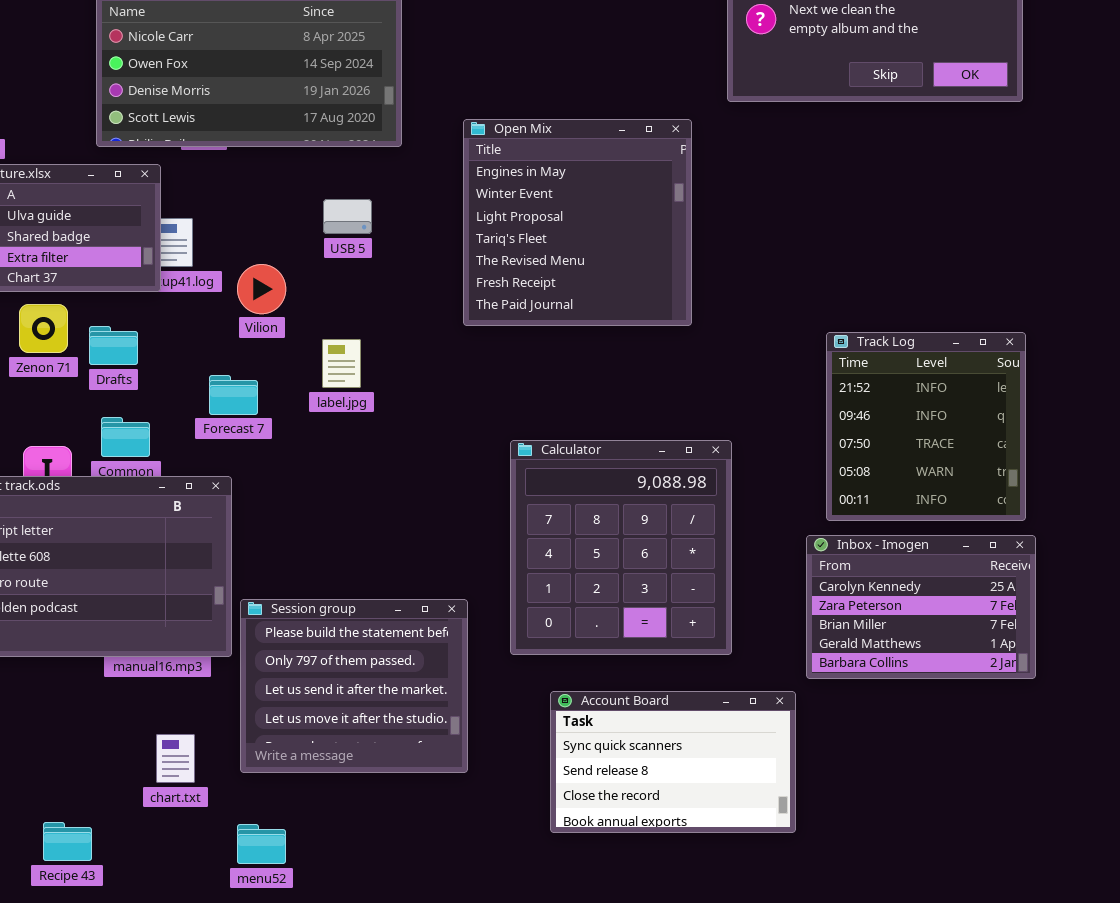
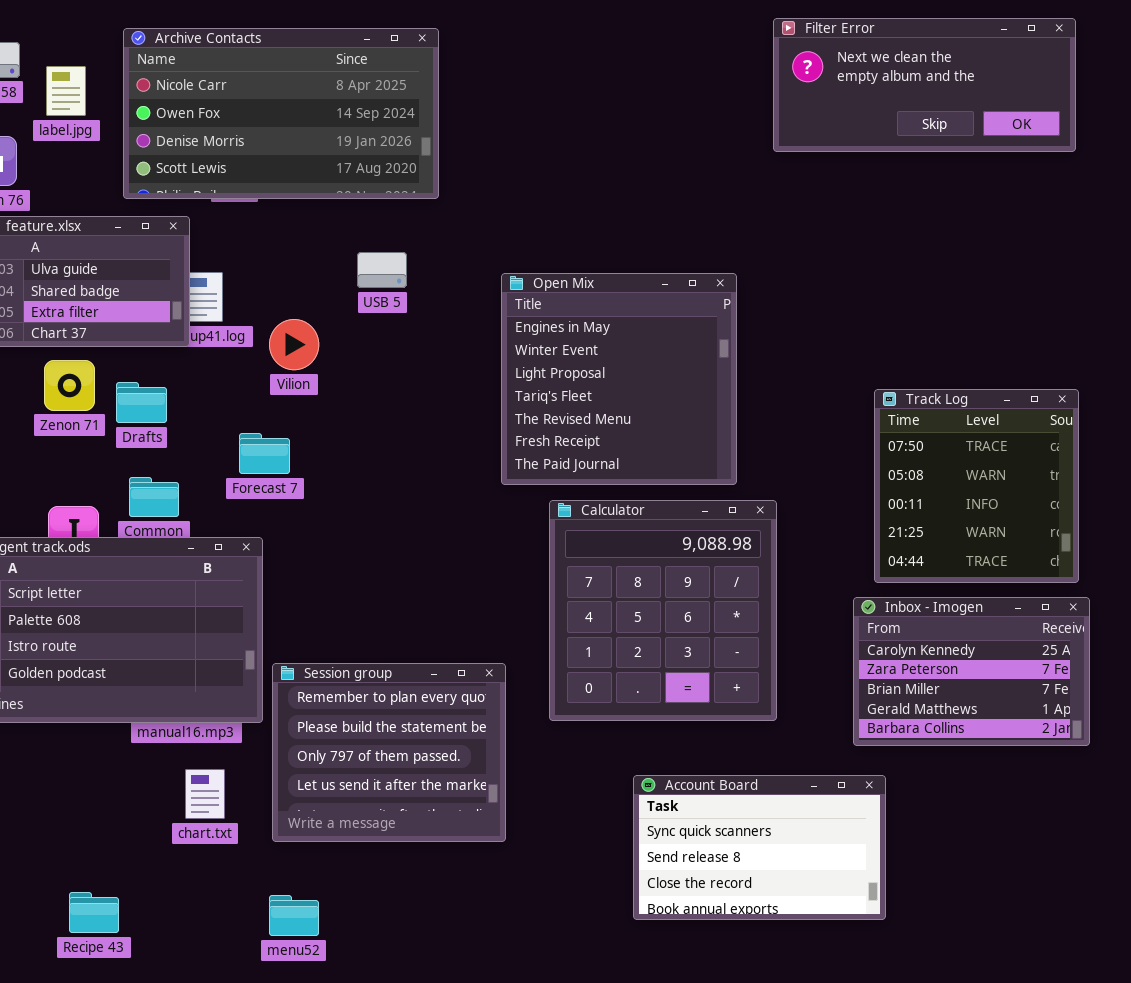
Open Mix: [463,119,692,326] -> [501,273,737,485], moved
Track Log: [826,332,1026,521] -> [874,389,1079,583], scrolled down 2 rows
label.jpg: [322,339,361,388] -> [46,66,86,116], moved
Session group: [240,599,468,773] -> [272,663,506,842], scrolled up 1 row
Account Board: [550,691,796,833] -> [633,775,886,920], moved
chart.txt: [156,734,195,783] -> [185,769,225,819], moved

